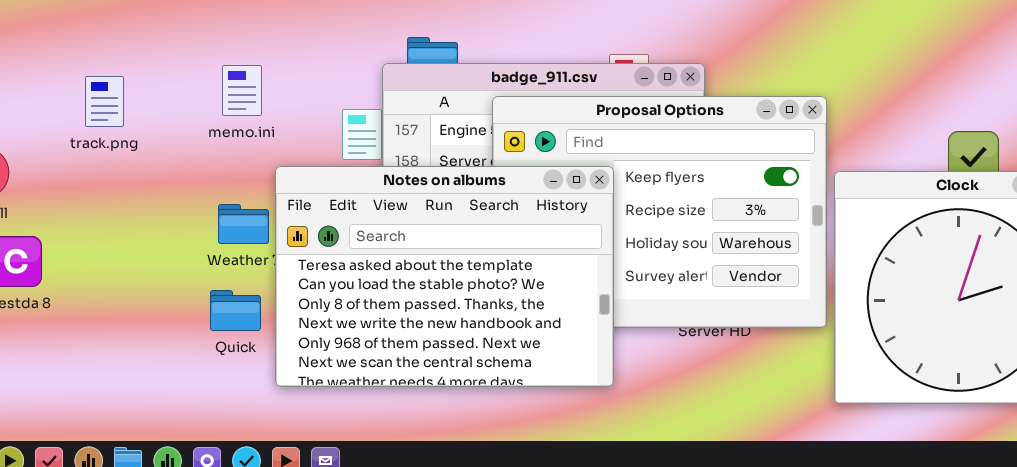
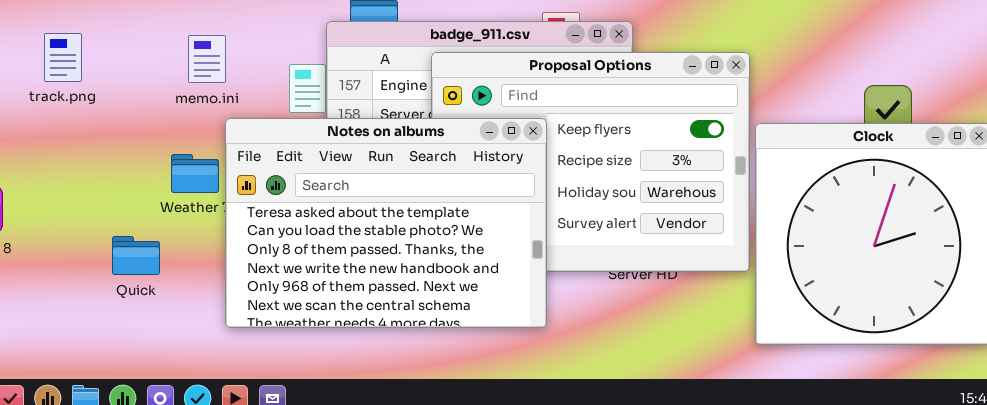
memo.ini: [222,65,262,116] -> [188,35,226,83], moved
Quick: [210,290,261,331] -> [112,236,160,275], moved

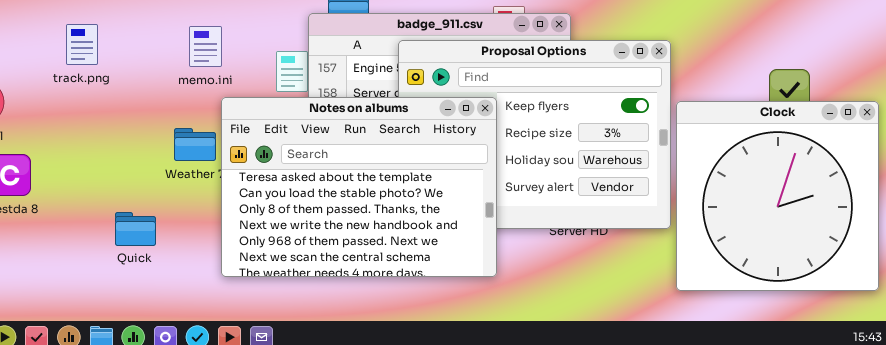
Quick: [112,236,160,275] -> [115,212,156,246], moved

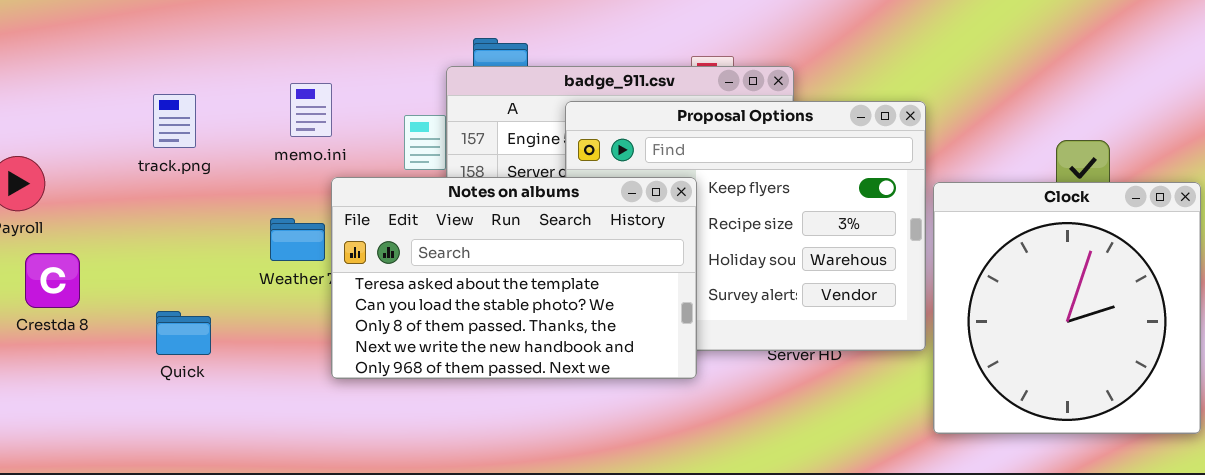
track.png: [66,24,98,65] -> [153,94,196,148], moved
Notes on albums: [221,97,497,277] -> [331,177,697,379], resized
Quick: [115,212,156,246] -> [156,311,211,355], moved

